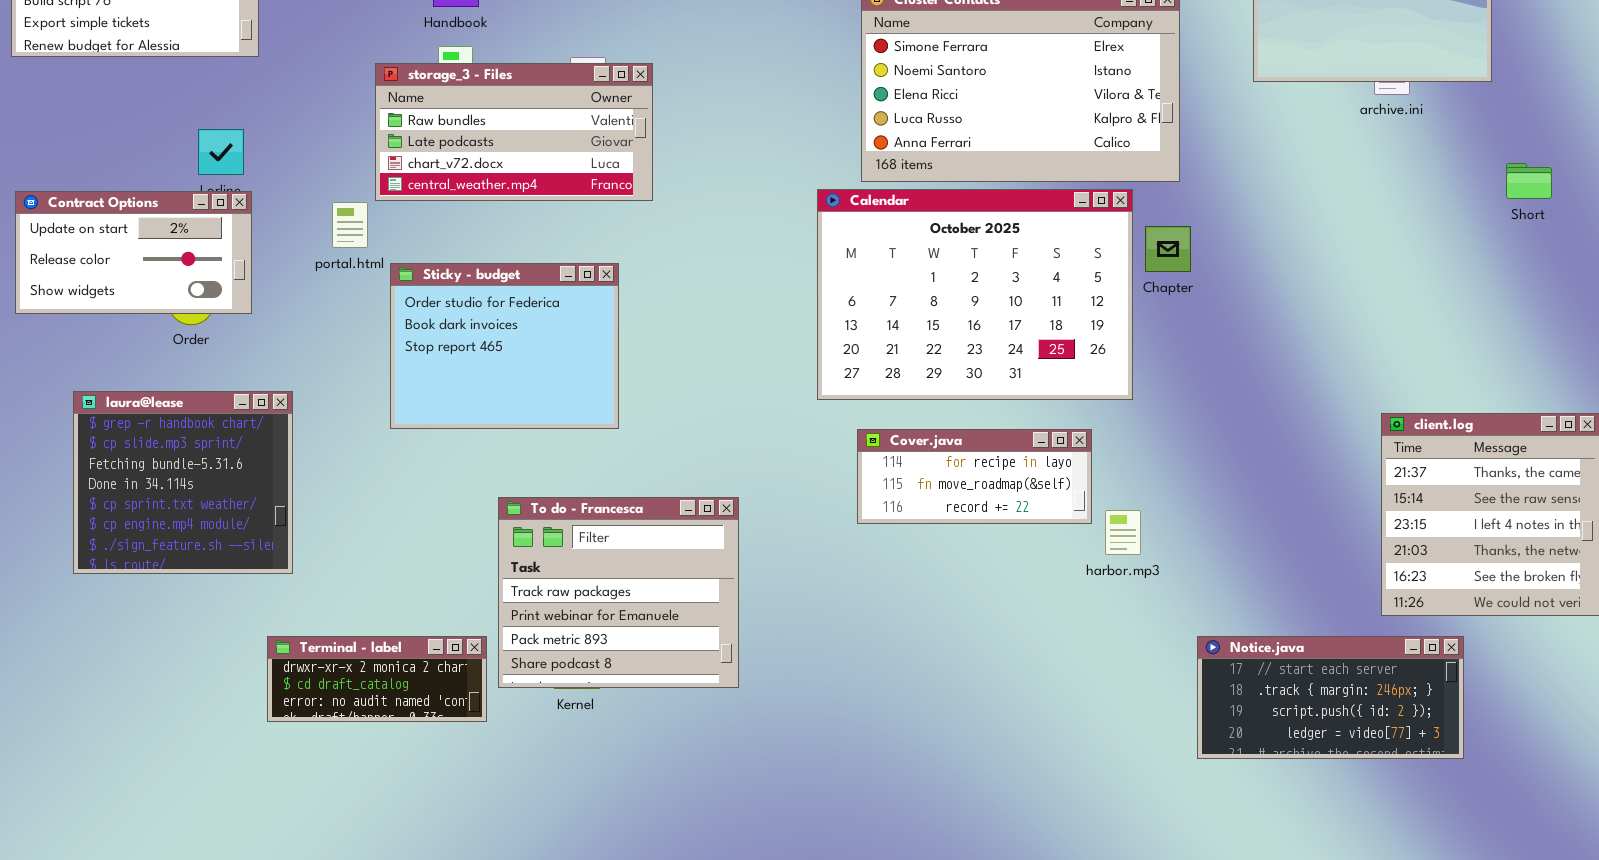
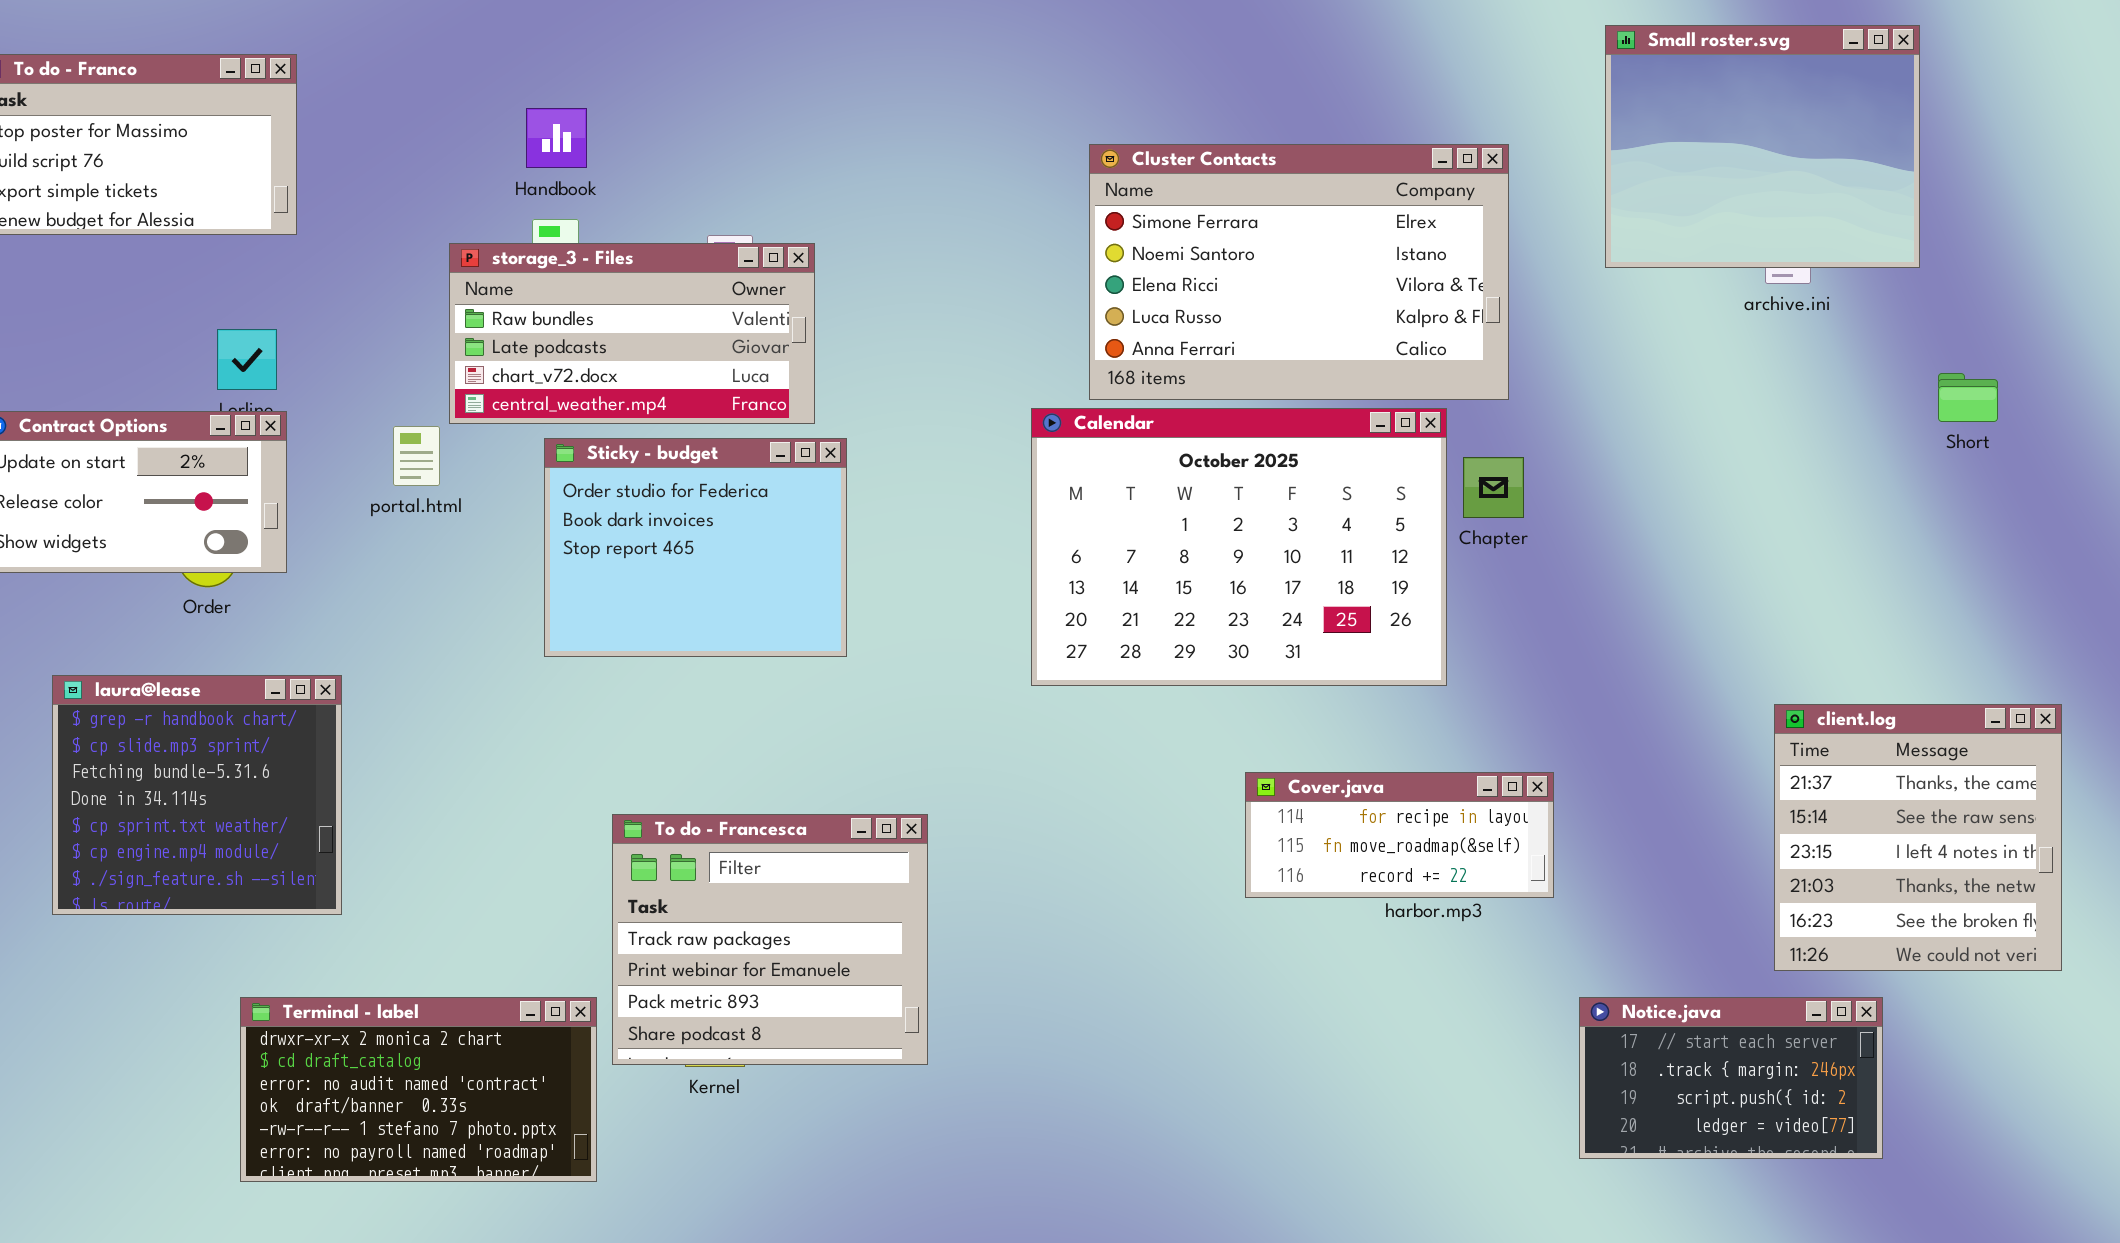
Sticky - budget: [390,263,619,429] -> [544,438,847,657], moved
Cover.java: [857,429,1092,524] -> [1245,772,1554,898], moved
Terminal - label: [267,636,487,722] -> [240,997,597,1182], resized
Notice.java: [1197,636,1464,759] -> [1579,997,1883,1159], resized

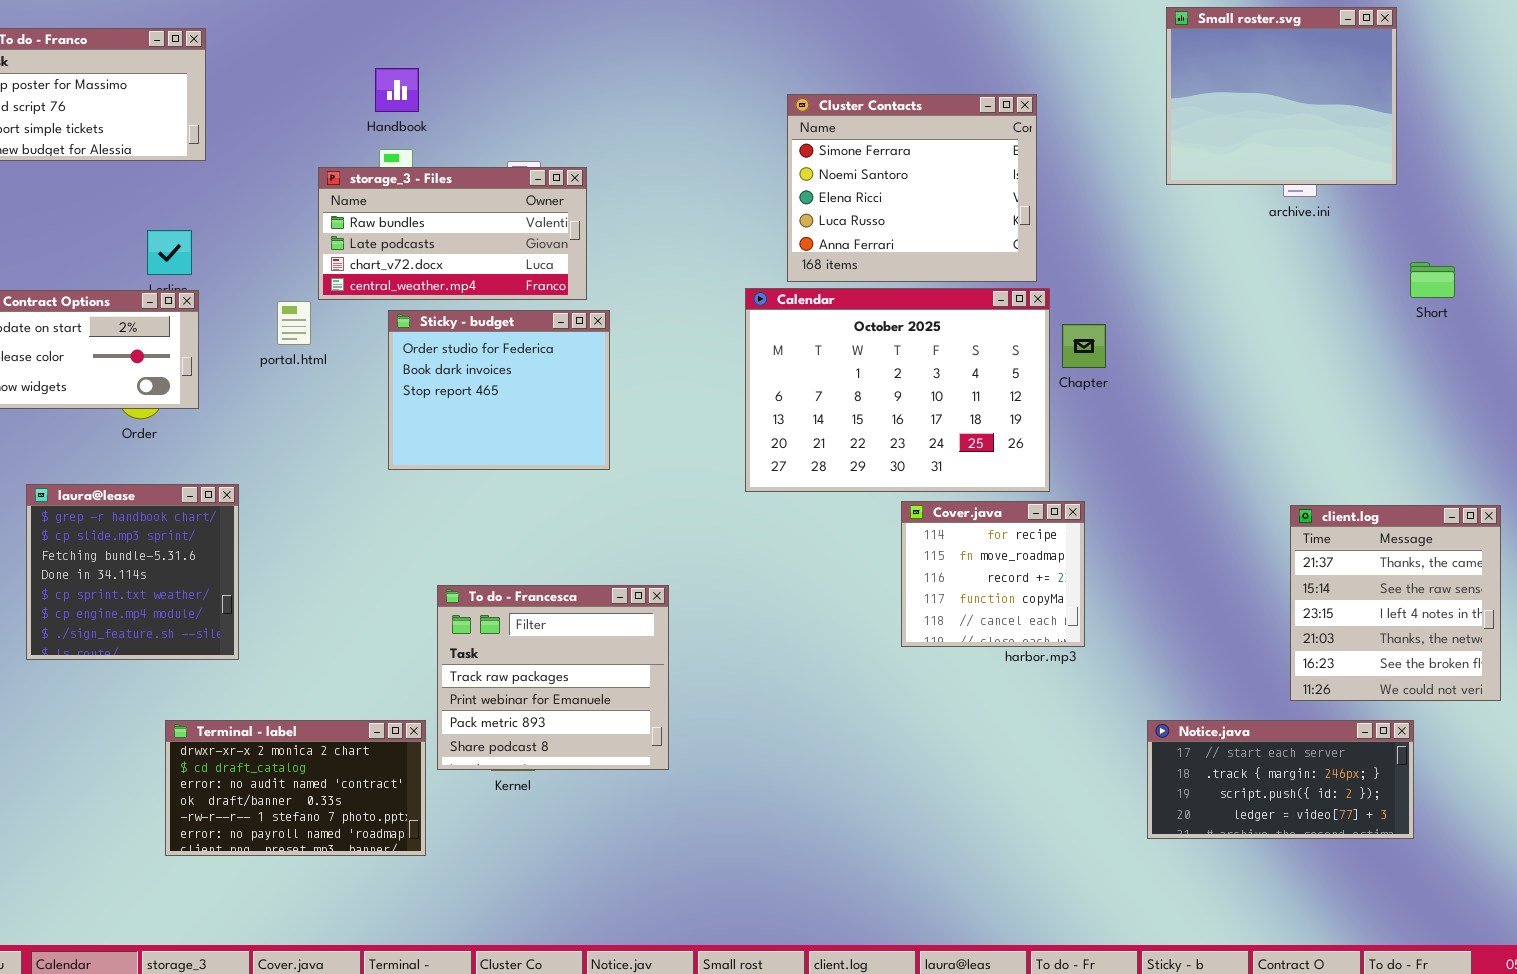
Cluster Contacts: [1089,144,1509,400] -> [787,94,1037,282], resized
Cover.java: [1245,772,1554,898] -> [901,501,1085,647], resized
Notice.java: [1579,997,1883,1159] -> [1147,720,1414,839], resized

